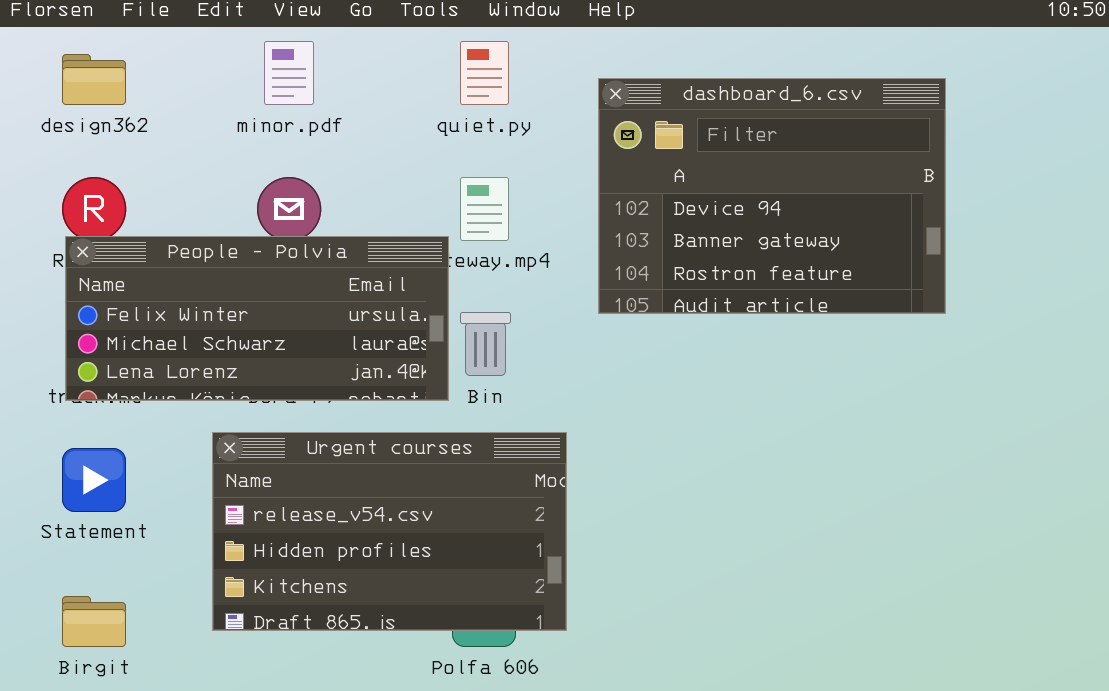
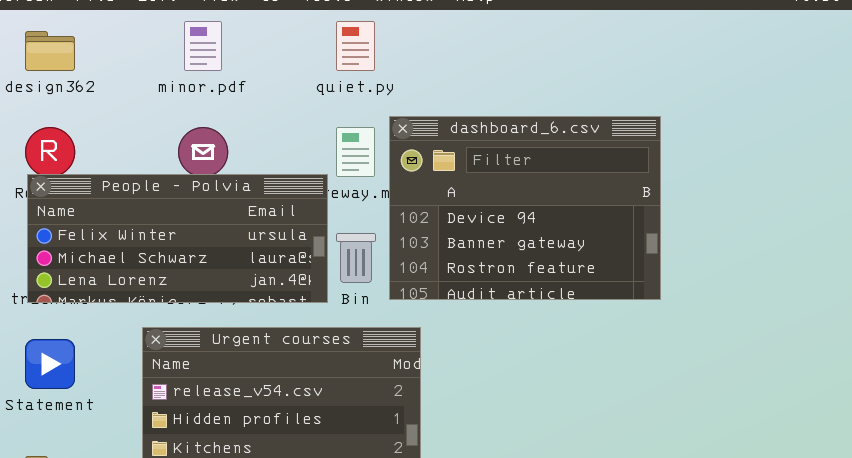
dashboard_6.csv: [598,78,946,314] -> [389,116,661,300], moved

